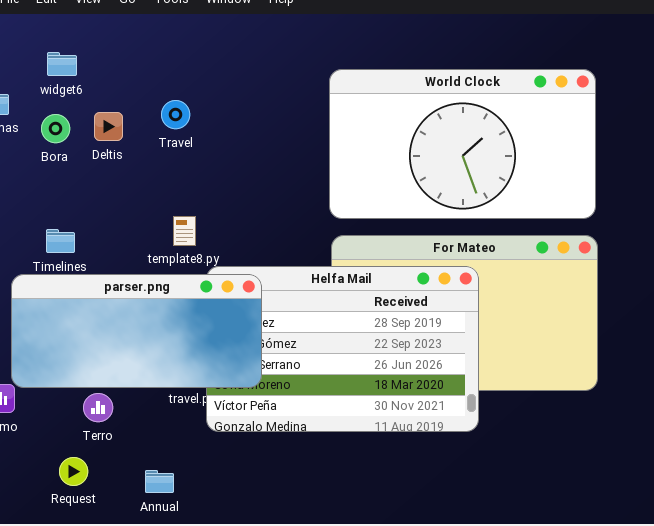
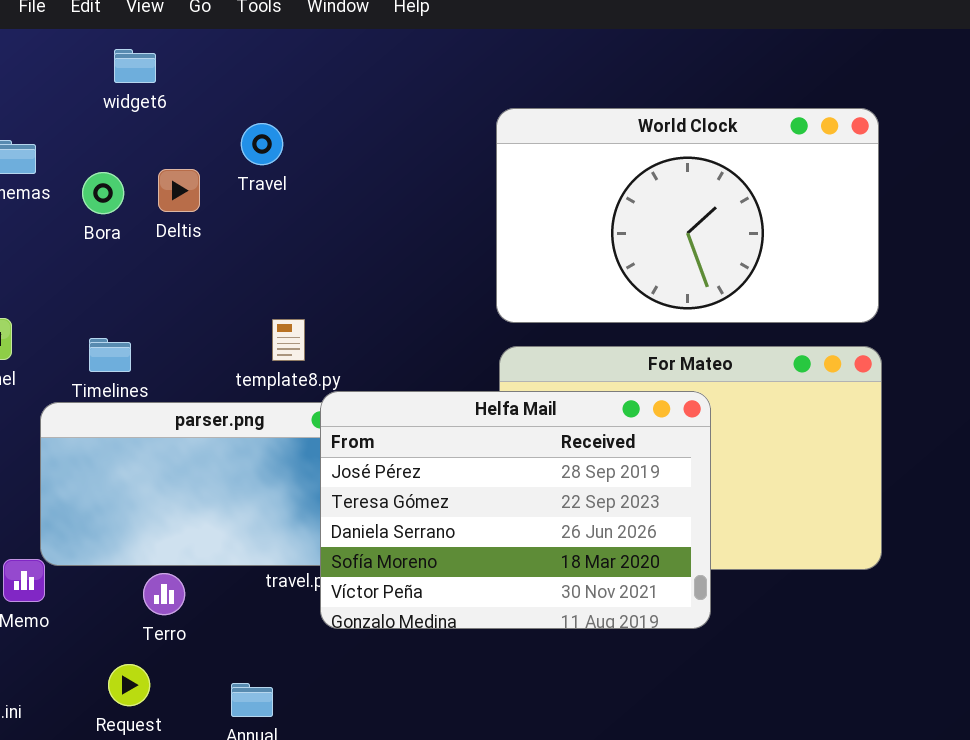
widget6: [47,52,77,76] -> [114,49,156,83], moved
Travel: [161,100,190,129] -> [241,123,283,165], moved
Helfa Mail: [206,266,479,432] -> [320,391,711,629], raised

